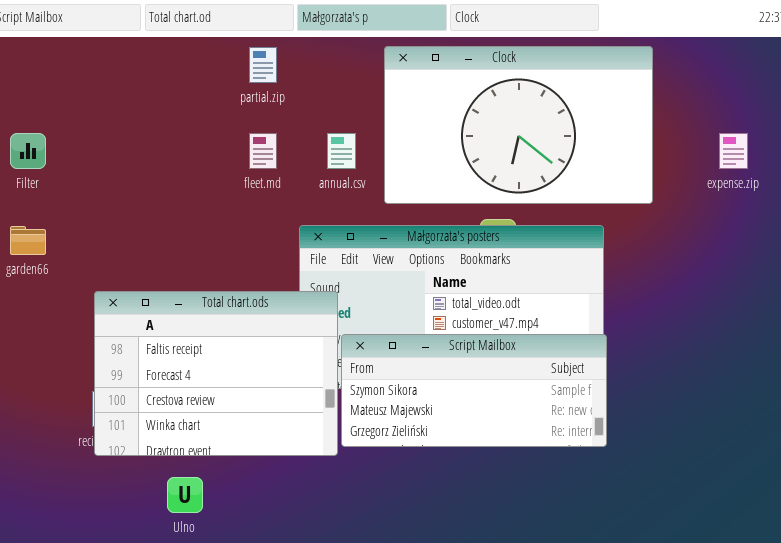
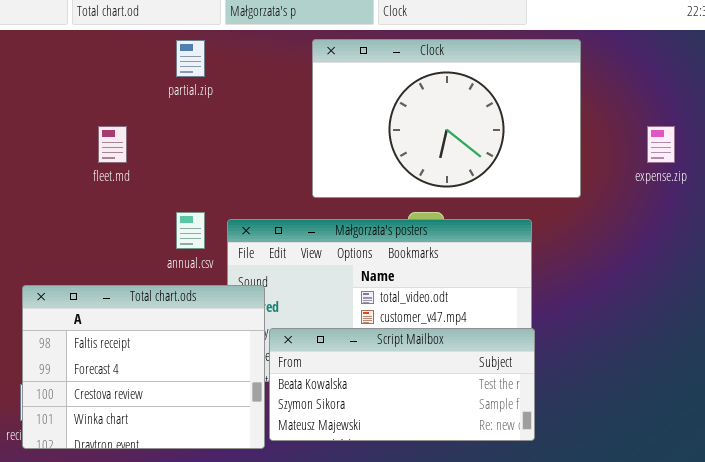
fleet.md: [249,133,277,169] -> [98,126,127,163], moved
annual.csv: [327,133,356,169] -> [176,212,205,249], moved
Script Mailbox: [341,334,607,447] -> [269,328,535,441], scrolled up 1 row

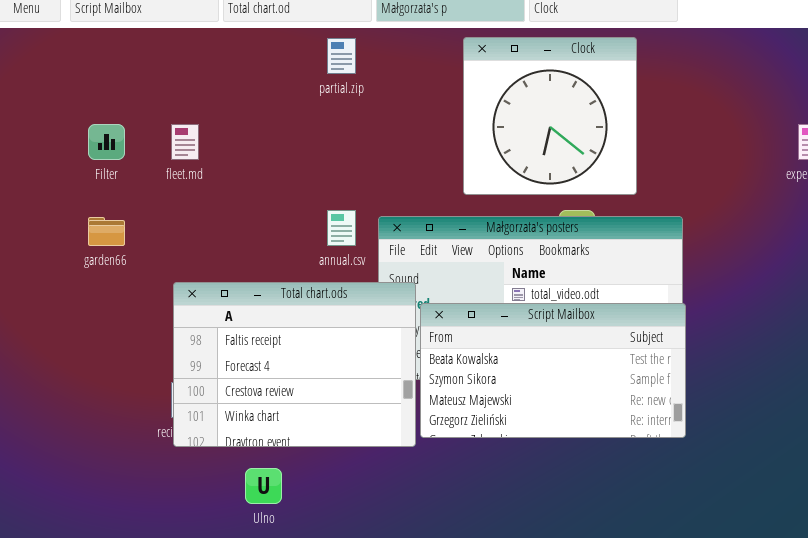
Clock: [312,39,581,198] -> [463,37,637,195], resized
fleet.md: [98,126,127,163] -> [171,124,199,160], moved
Script Mailbox: [269,328,535,441] -> [420,303,686,438], resized

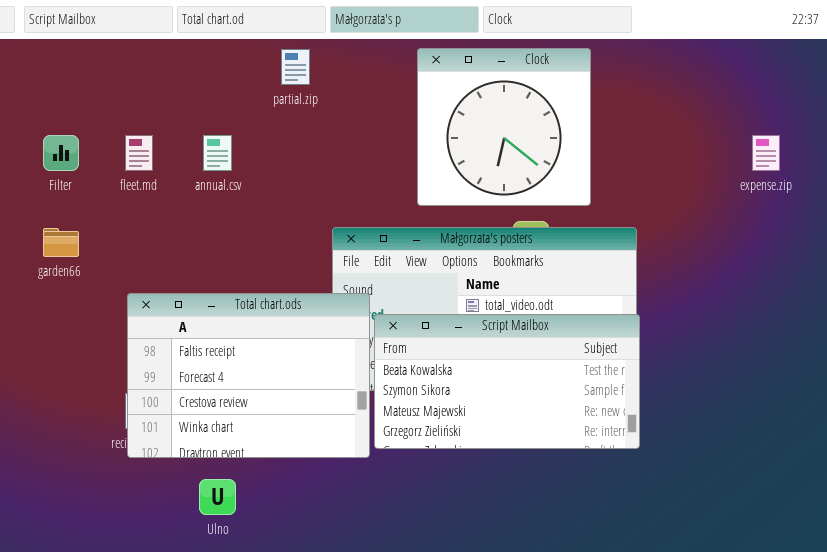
annual.csv: [327,210,356,246] -> [203,135,232,171], moved

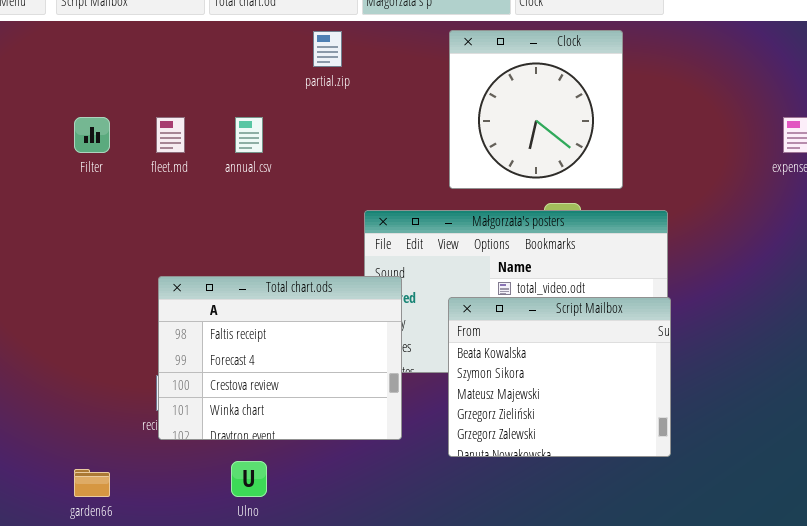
garden66: [43,228,79,257] -> [74,469,110,497], moved
Script Mailbox: [374,314,640,449] -> [448,297,671,457], resized

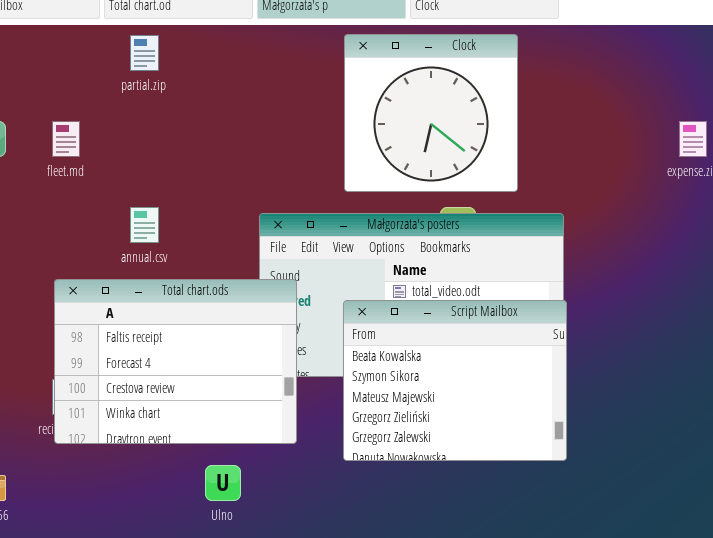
partial.zip: [313,31,342,67] -> [130,35,159,71], moved
annual.csv: [235,117,263,153] -> [130,207,159,243], moved
Ulno: [231,461,267,497] -> [205,465,241,501], moved

